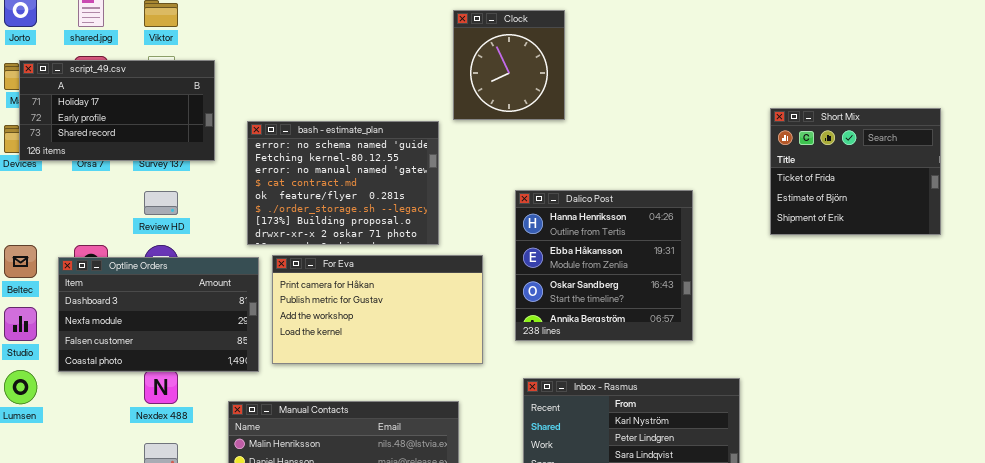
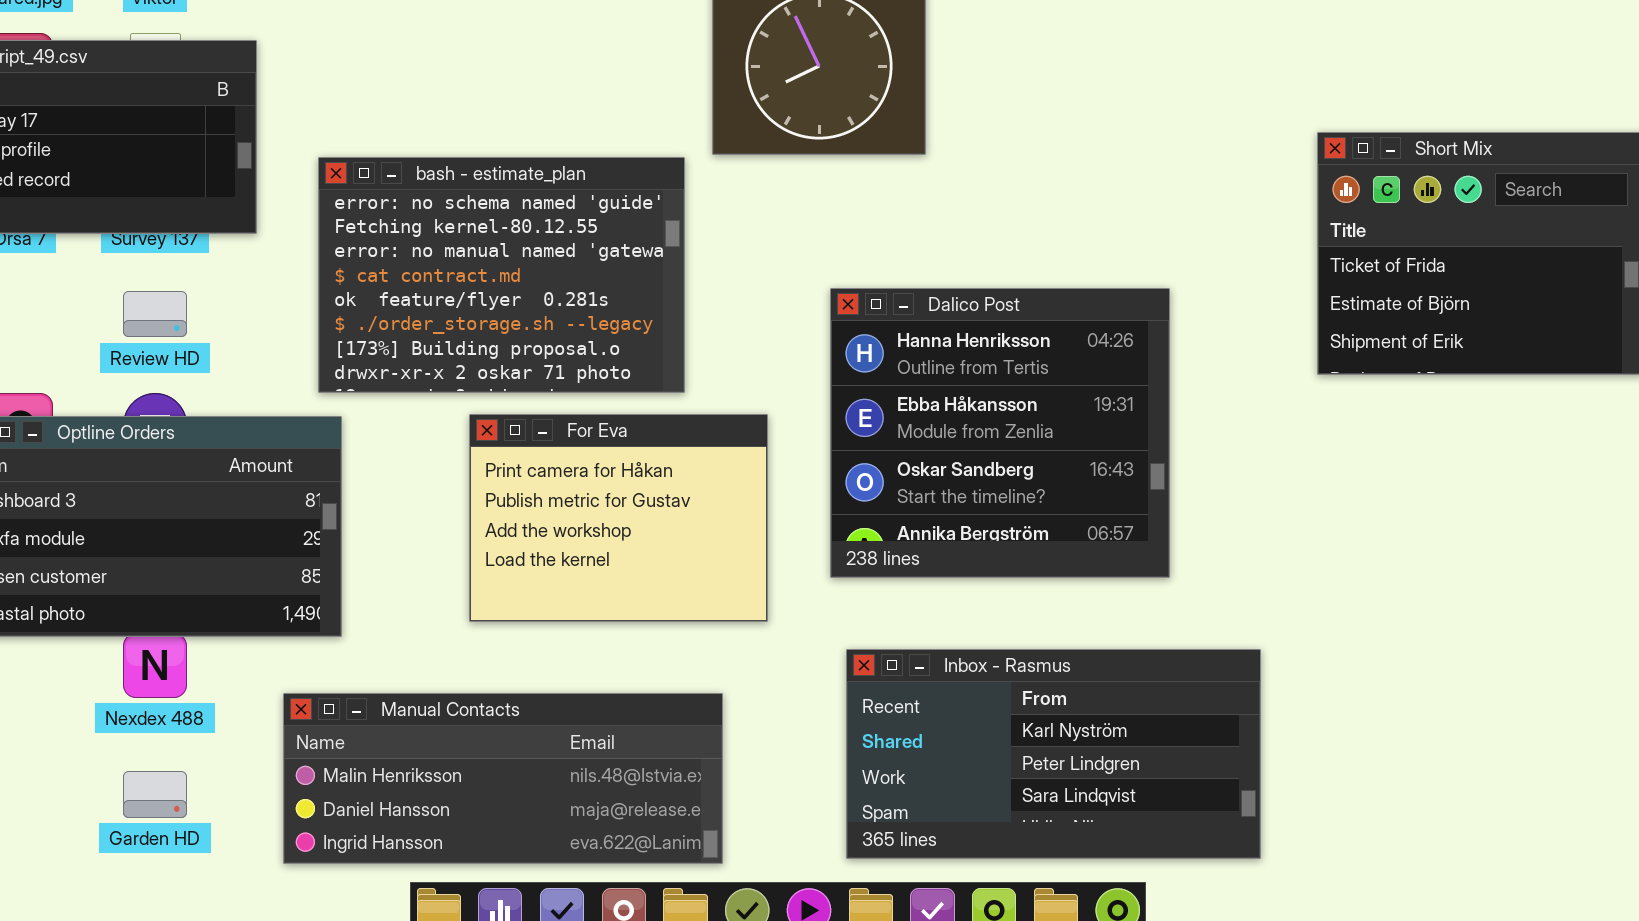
For Eva: [272,255,483,364] -> [469,414,768,622], resized

